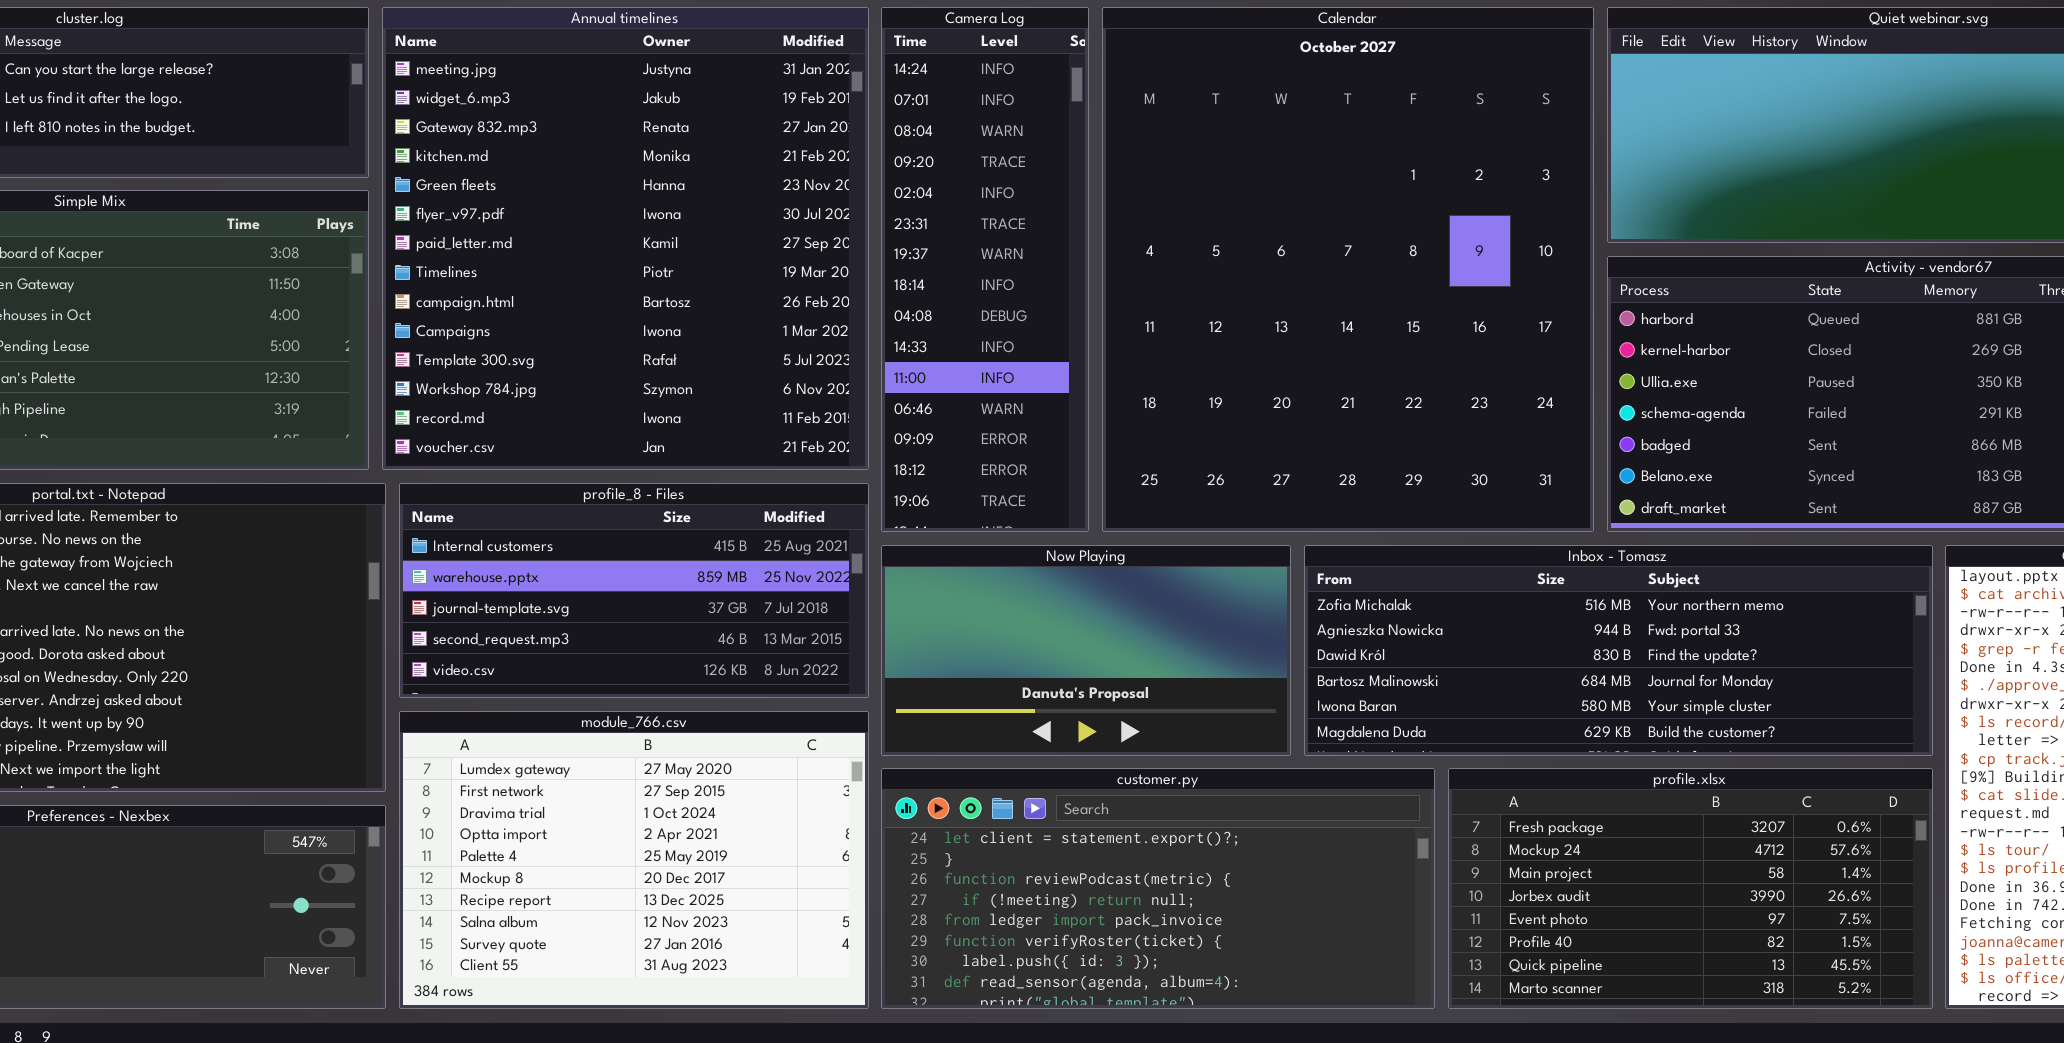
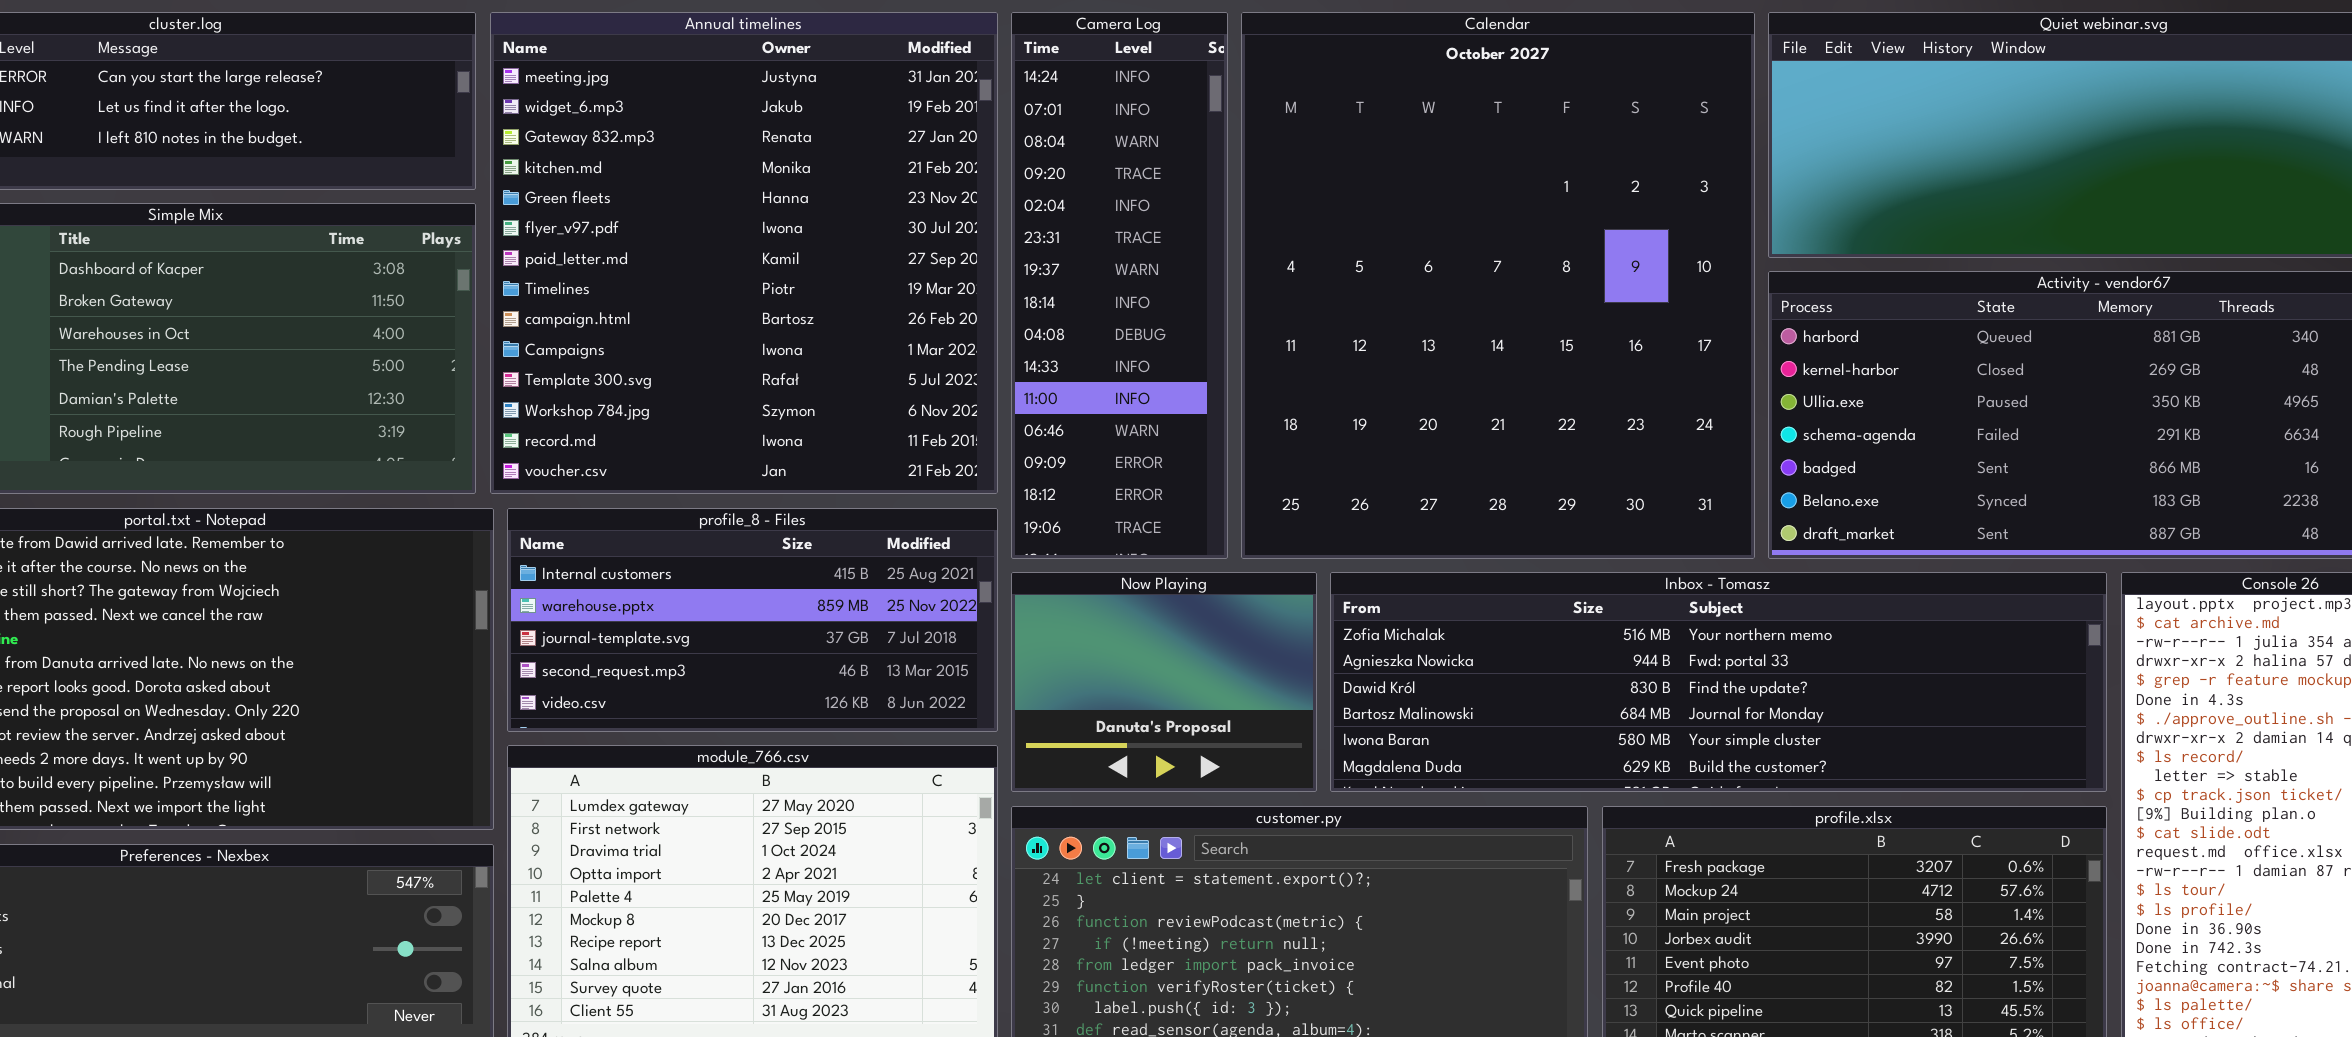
Now Playing: [881,545,1291,756] -> [1011,572,1317,792], resized
Inbox - Tomasz: [1304,545,1933,756] -> [1330,572,2107,792], resized

